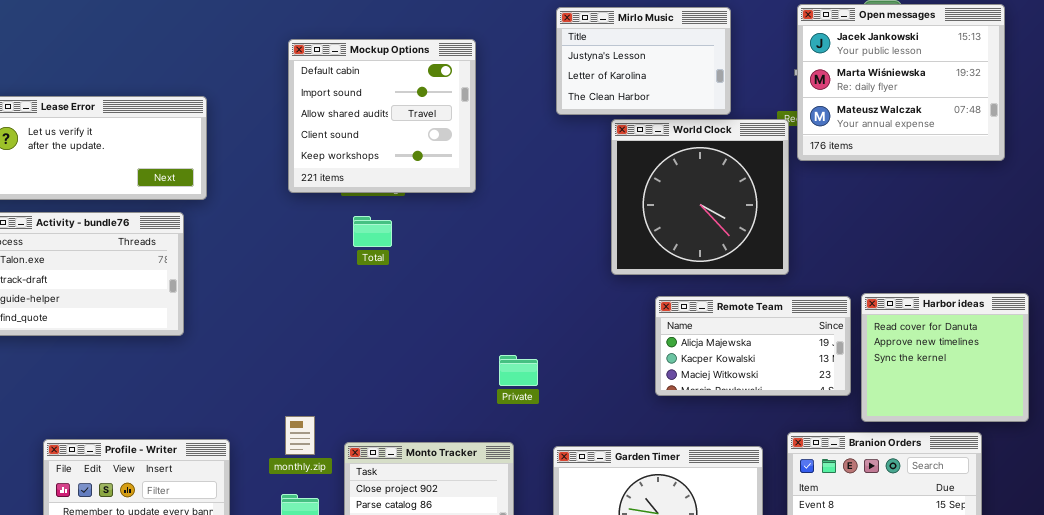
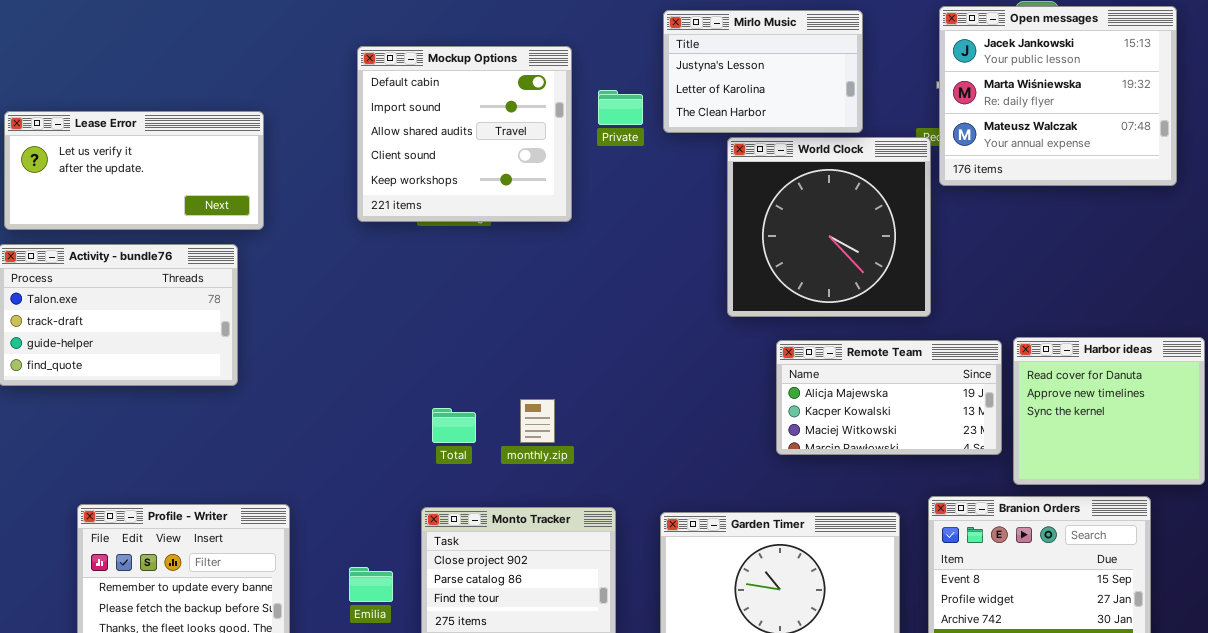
Total: [353,216,392,247] -> [432,408,476,443], moved
Private: [499,355,538,386] -> [598,90,643,125], moved
monthly.zip: [285,416,315,455] -> [520,399,555,443], moved

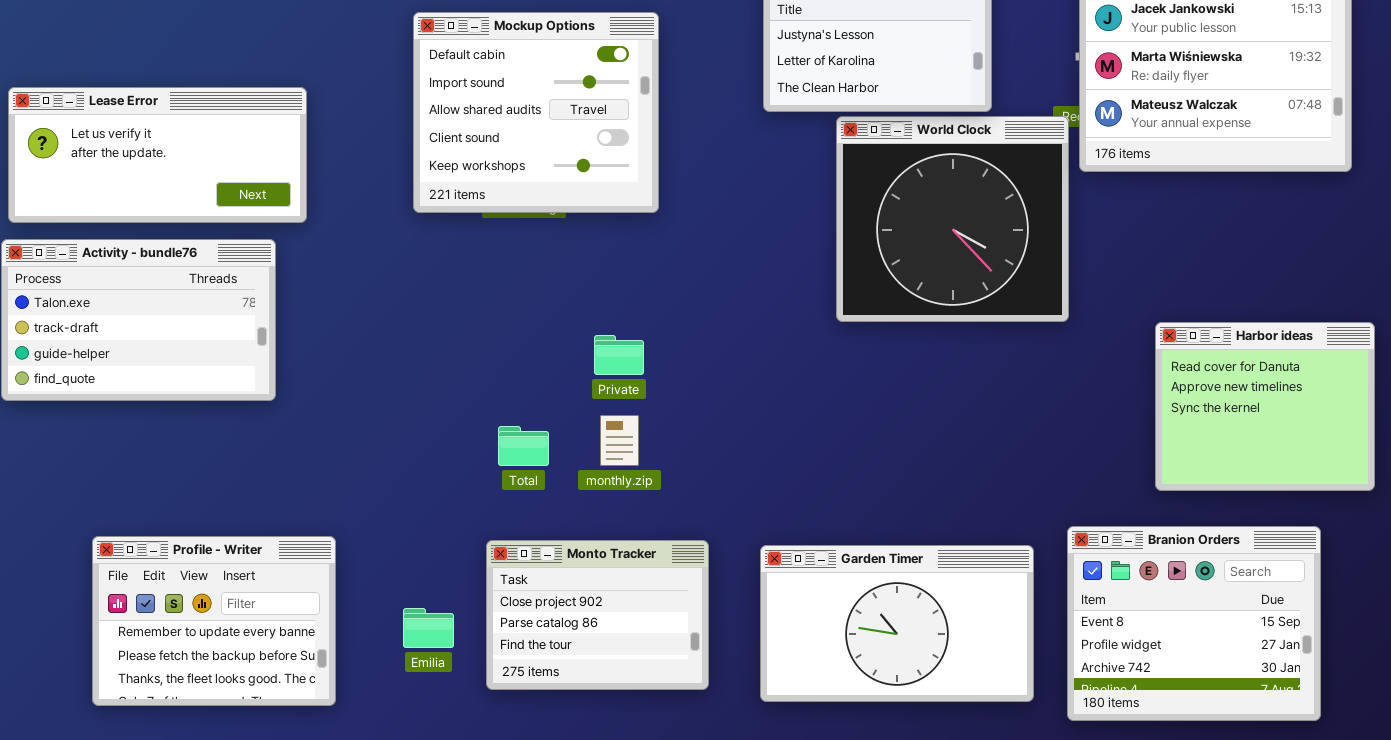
Private: [598,90,643,125] -> [594,335,644,375], moved
Harbor ideas: [1013,337,1205,485] -> [1155,322,1375,491], moved
Remote Team: [776,340,1002,455] -> none, closed

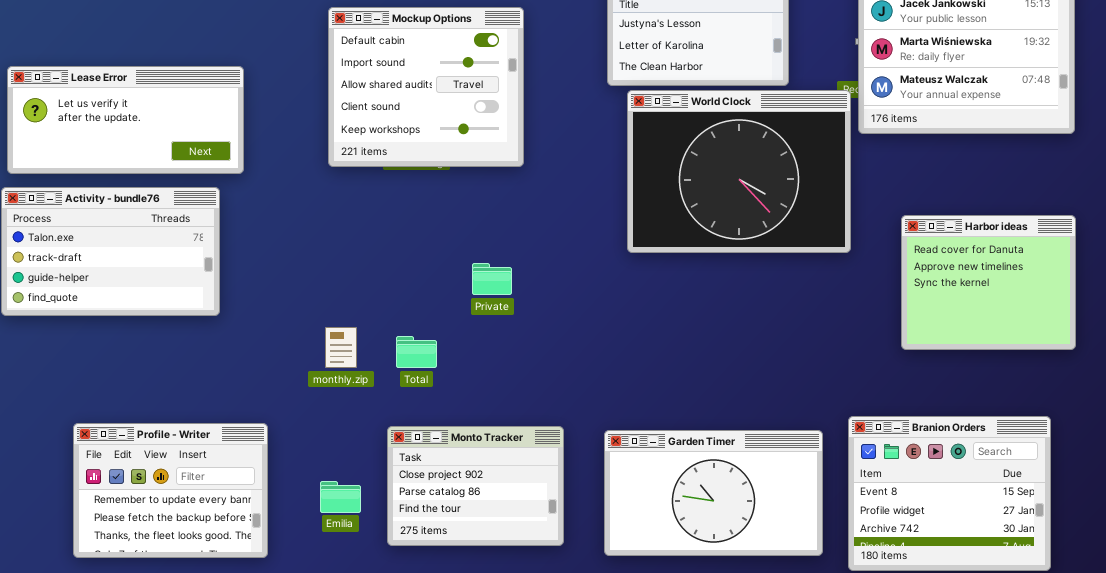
World Clock: [836,116,1069,322] -> [627,90,851,253], resized
Harbor ideas: [1155,322,1375,491] -> [901,215,1076,350], moved
monthly.zip: [600,415,639,466] -> [325,327,357,368], moved

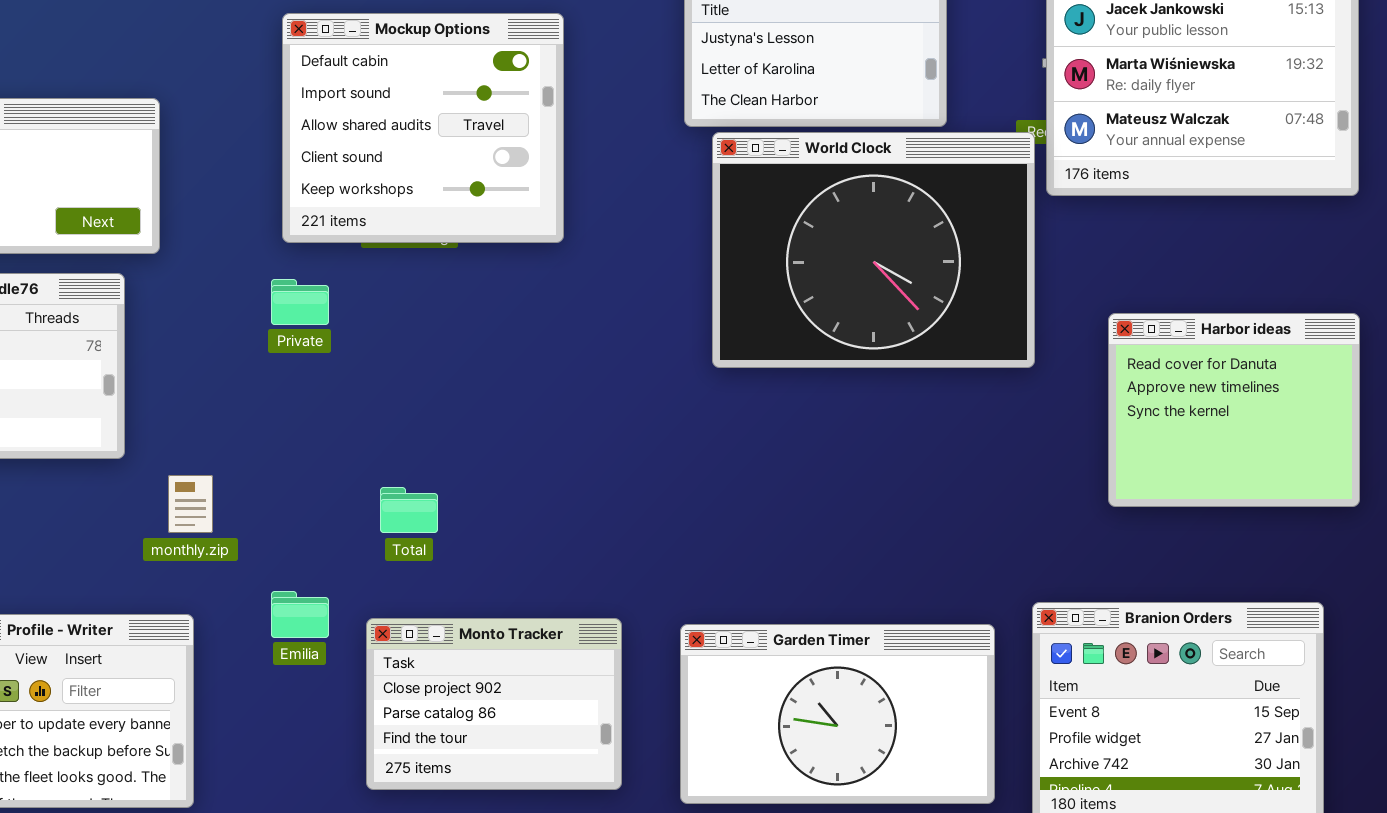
Private: [472,263,512,295] -> [271,279,329,325], moved
monthly.zip: [325,327,357,368] -> [168,475,213,533], moved
Emilia: [320,481,361,513] -> [271,591,329,638], moved

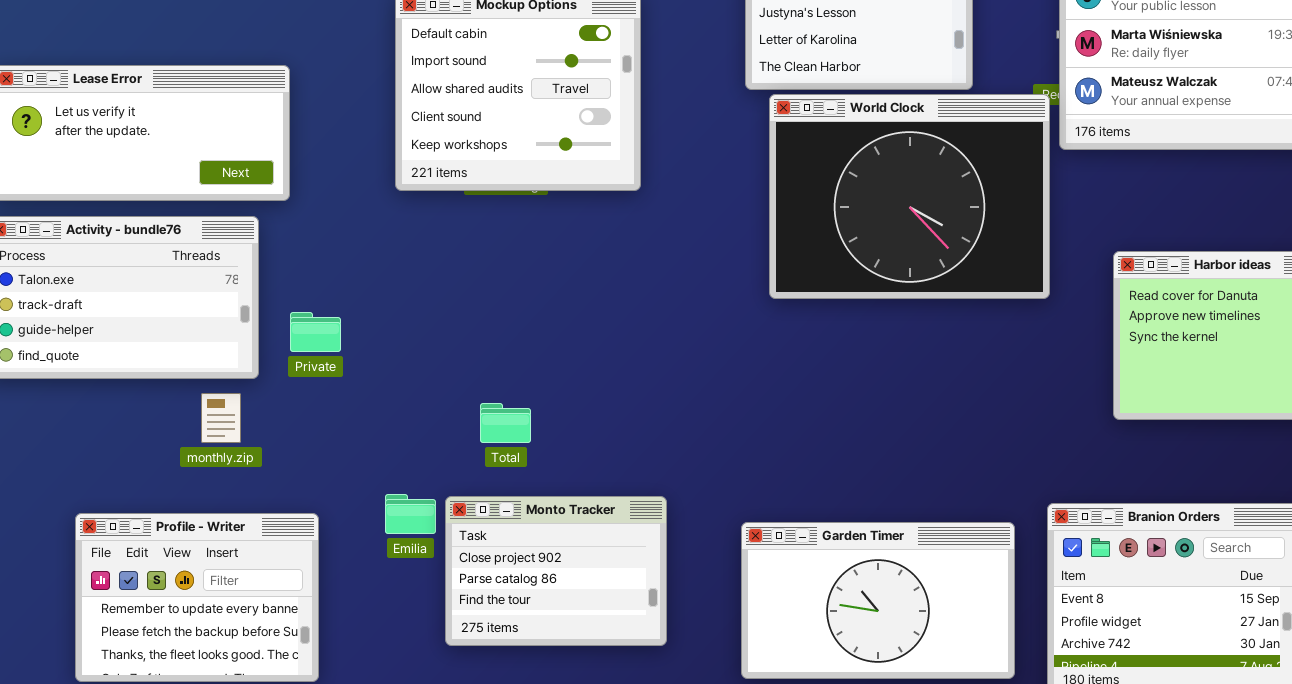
Private: [271,279,329,325] -> [290,312,341,352], moved
monthly.zip: [168,475,213,533] -> [201,393,241,443], moved
Monto Tracker: [366,618,622,790] -> [445,496,667,646], moved

